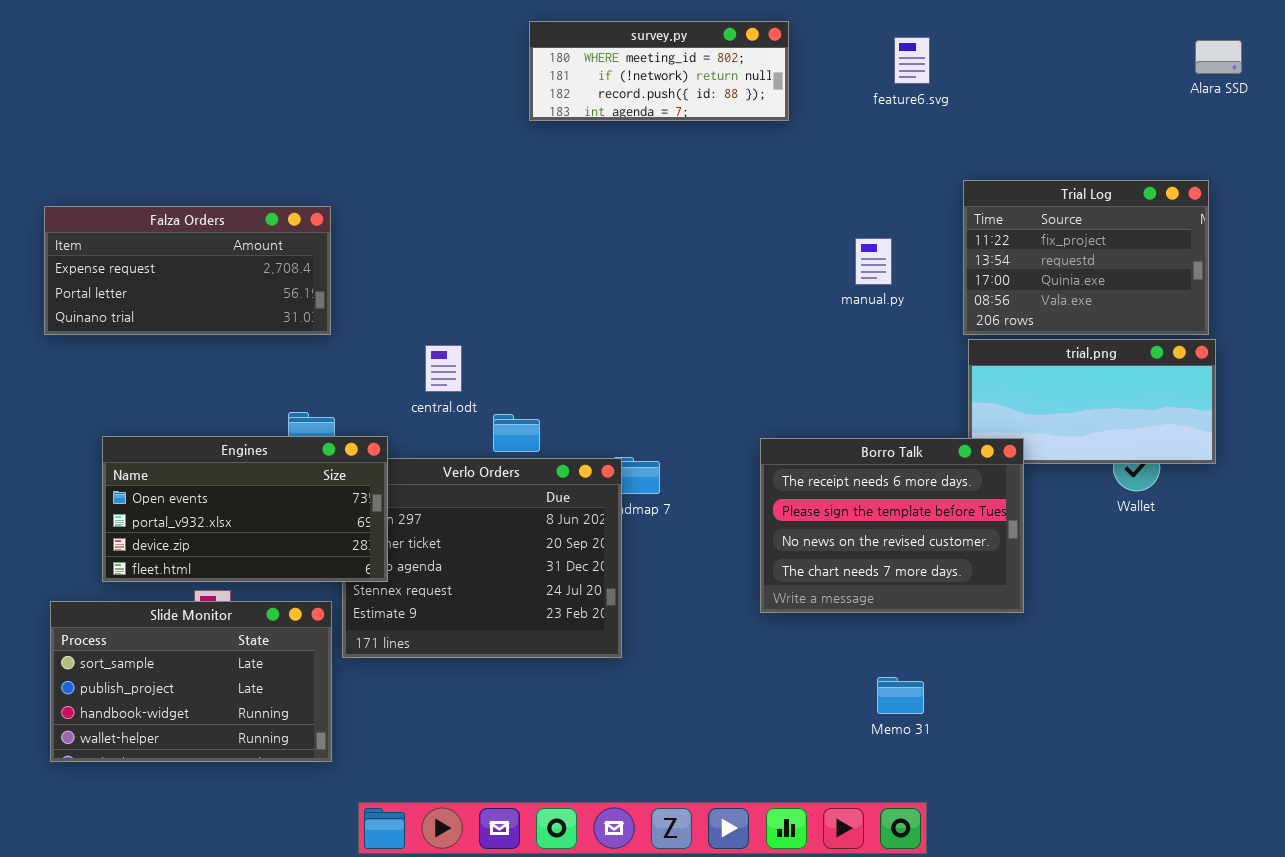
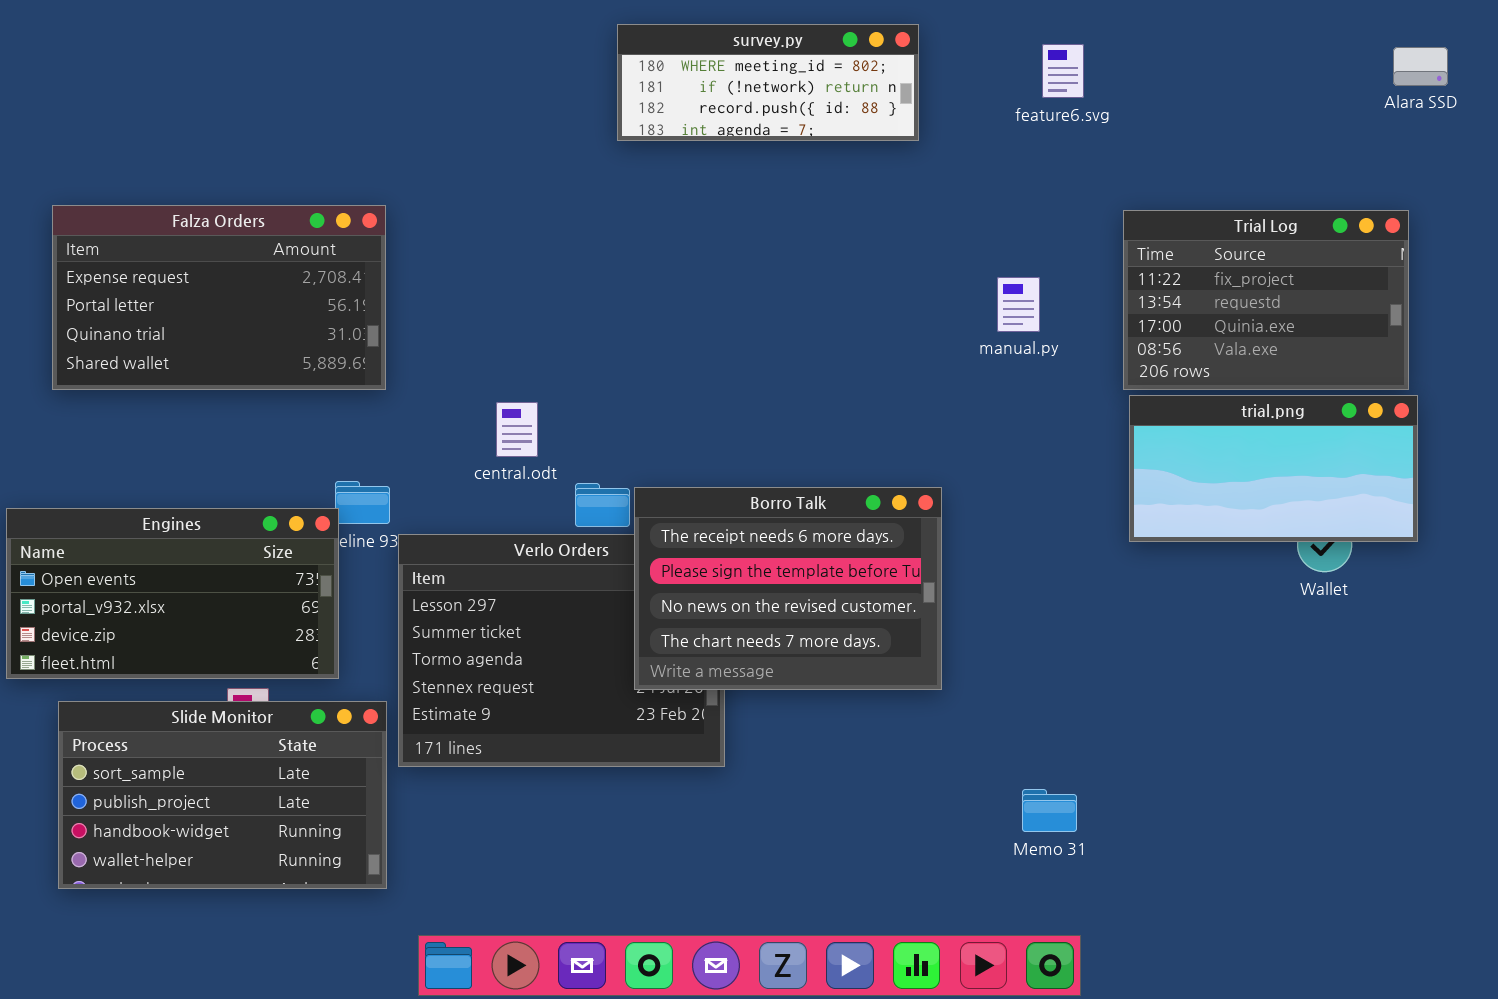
Falza Orders: [44,206,331,335] -> [52,205,386,390], resized
Engines: [102,436,388,582] -> [6,508,339,679], moved
Borro Talk: [760,438,1024,613] -> [634,487,942,690], moved

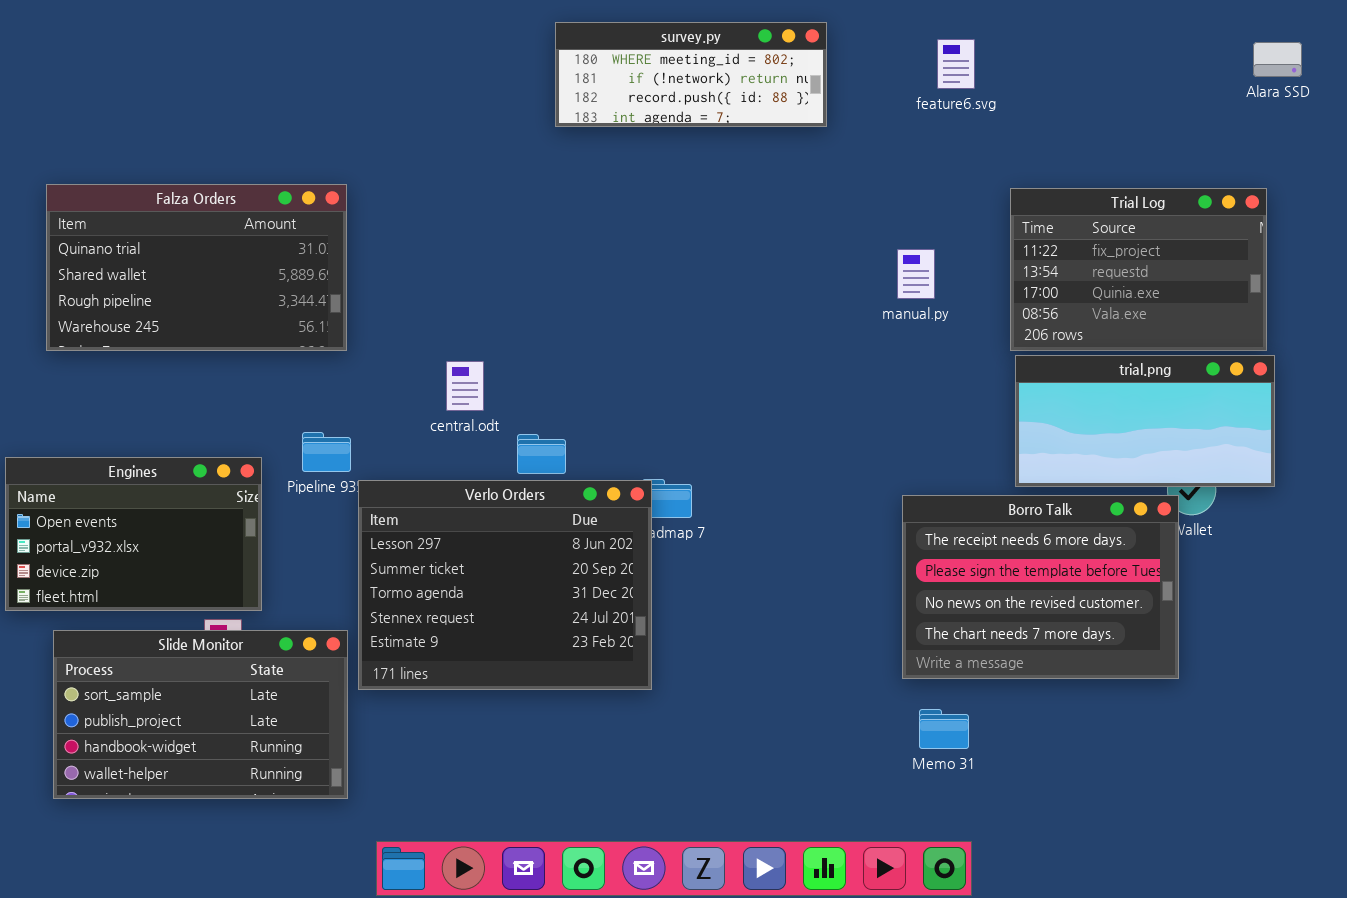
Falza Orders: [52,205,386,390] -> [46,184,347,351], scrolled down 2 rows
Borro Talk: [634,487,942,690] -> [902,495,1179,679], moved
Engines: [6,508,339,679] -> [5,457,262,611], resized

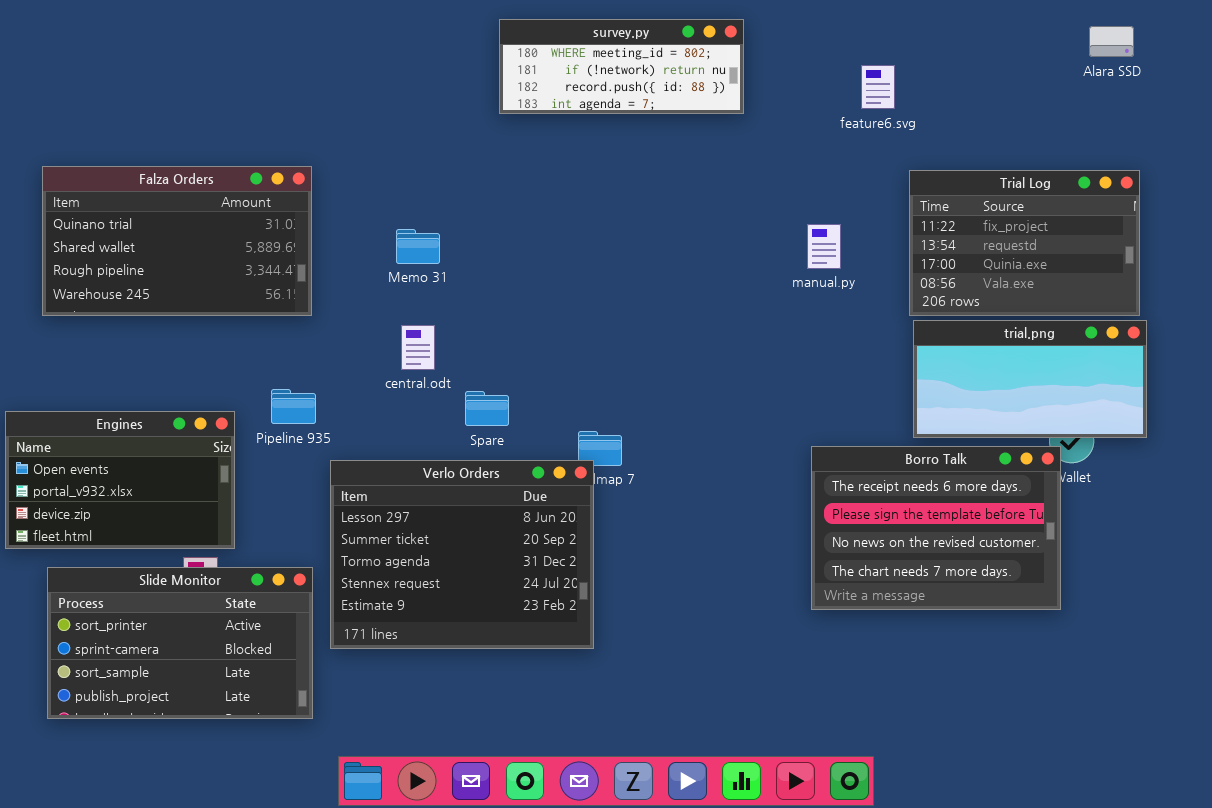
feature6.svg: [937,39,975,89] -> [861,65,895,109], moved
Alara SSD: [1253,42,1302,77] -> [1089,26,1134,57], moved
Verlo Orders: [358,480,652,690] -> [330,460,594,649], moved
Slide Monitor: [53,630,348,799] -> [47,567,313,719], scrolled up 2 rows
Memo 31: [919,709,969,749] -> [396,229,440,264], moved

